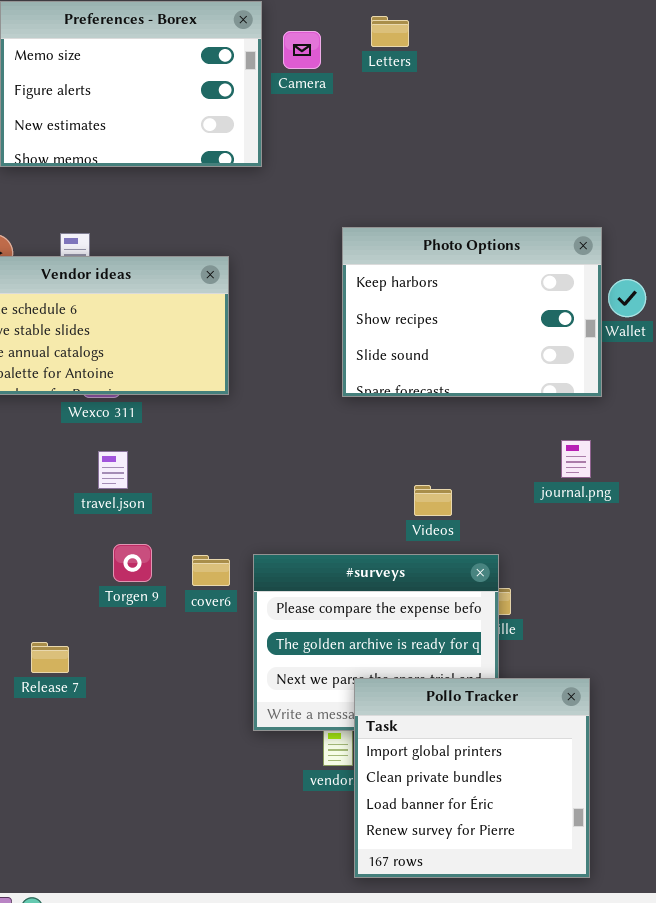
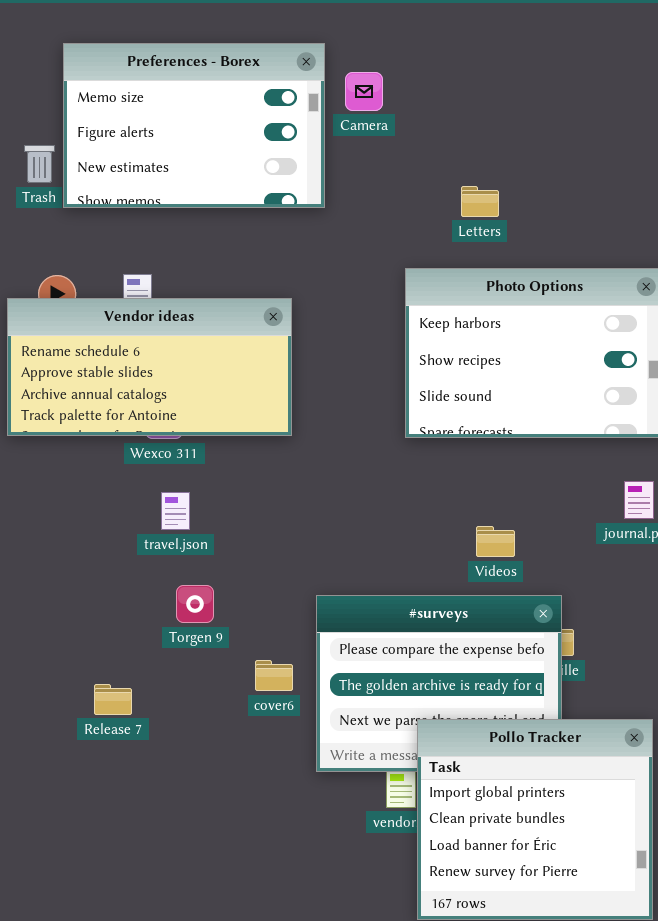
Letters: [371,16,409,47] -> [461,186,499,217], moved
cover6: [192,555,230,586] -> [255,660,293,691], moved

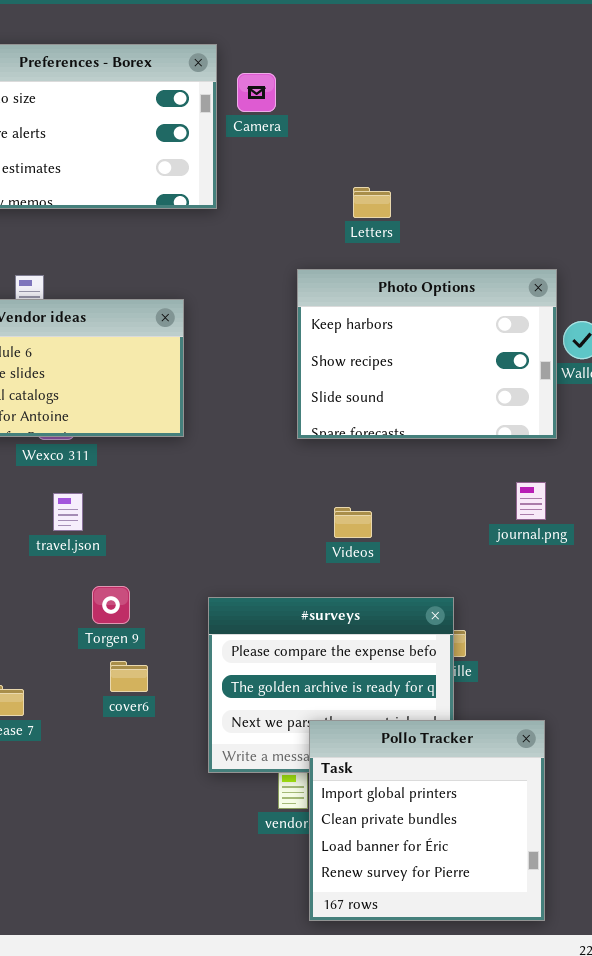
Videos: [476,526,515,557] -> [334,507,372,538], moved
Torgen 9: [176,585,214,623] -> [92,586,130,624], moved
cover6: [255,660,293,691] -> [110,661,148,692], moved

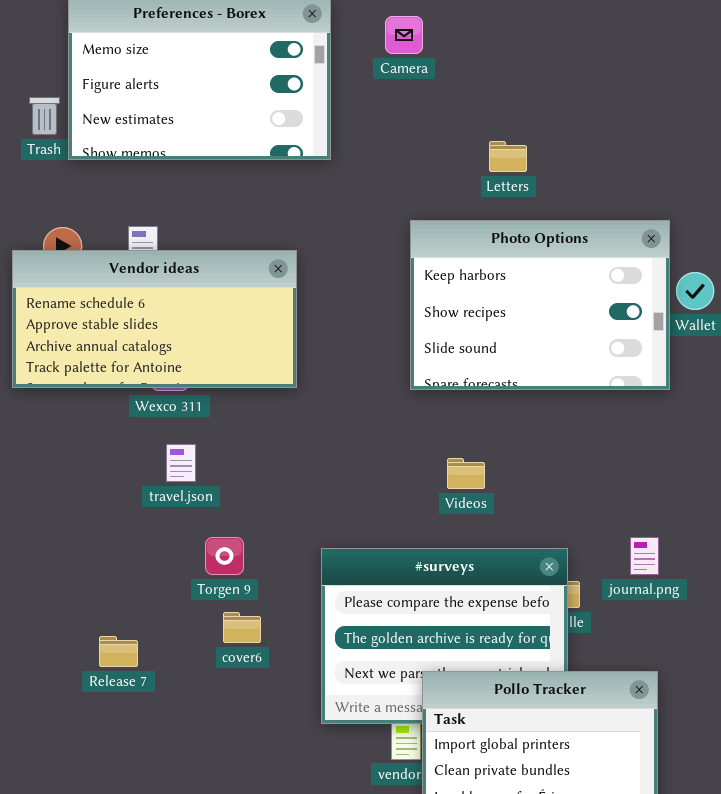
Camera: [237,73,276,112] -> [385,16,423,54], moved
Letters: [353,187,391,218] -> [489,141,527,172], moved
journal.png: [516,482,546,520] -> [630,537,659,575], moved

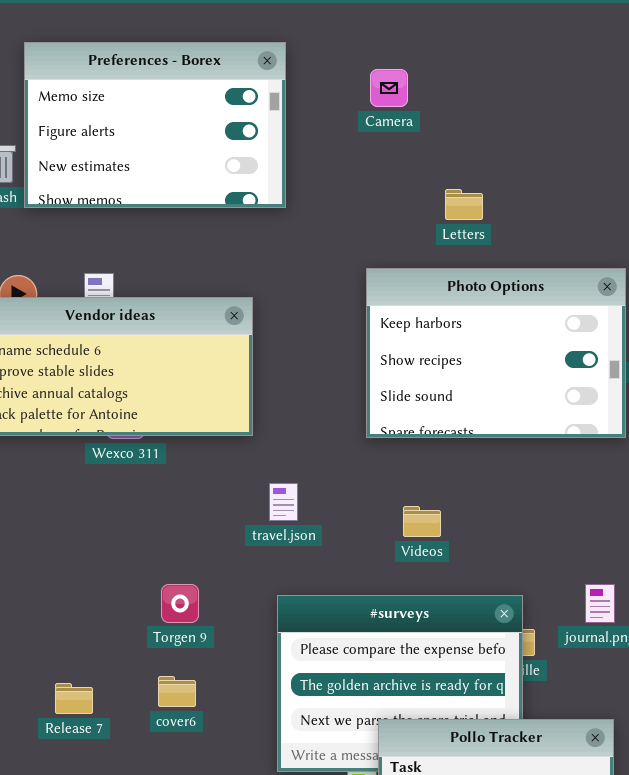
Camera: [385,16,423,54] -> [370,69,408,107], moved
travel.json: [166,444,196,482] -> [269,483,298,521], moved
cover6: [223,612,261,643] -> [158,676,196,707], moved

